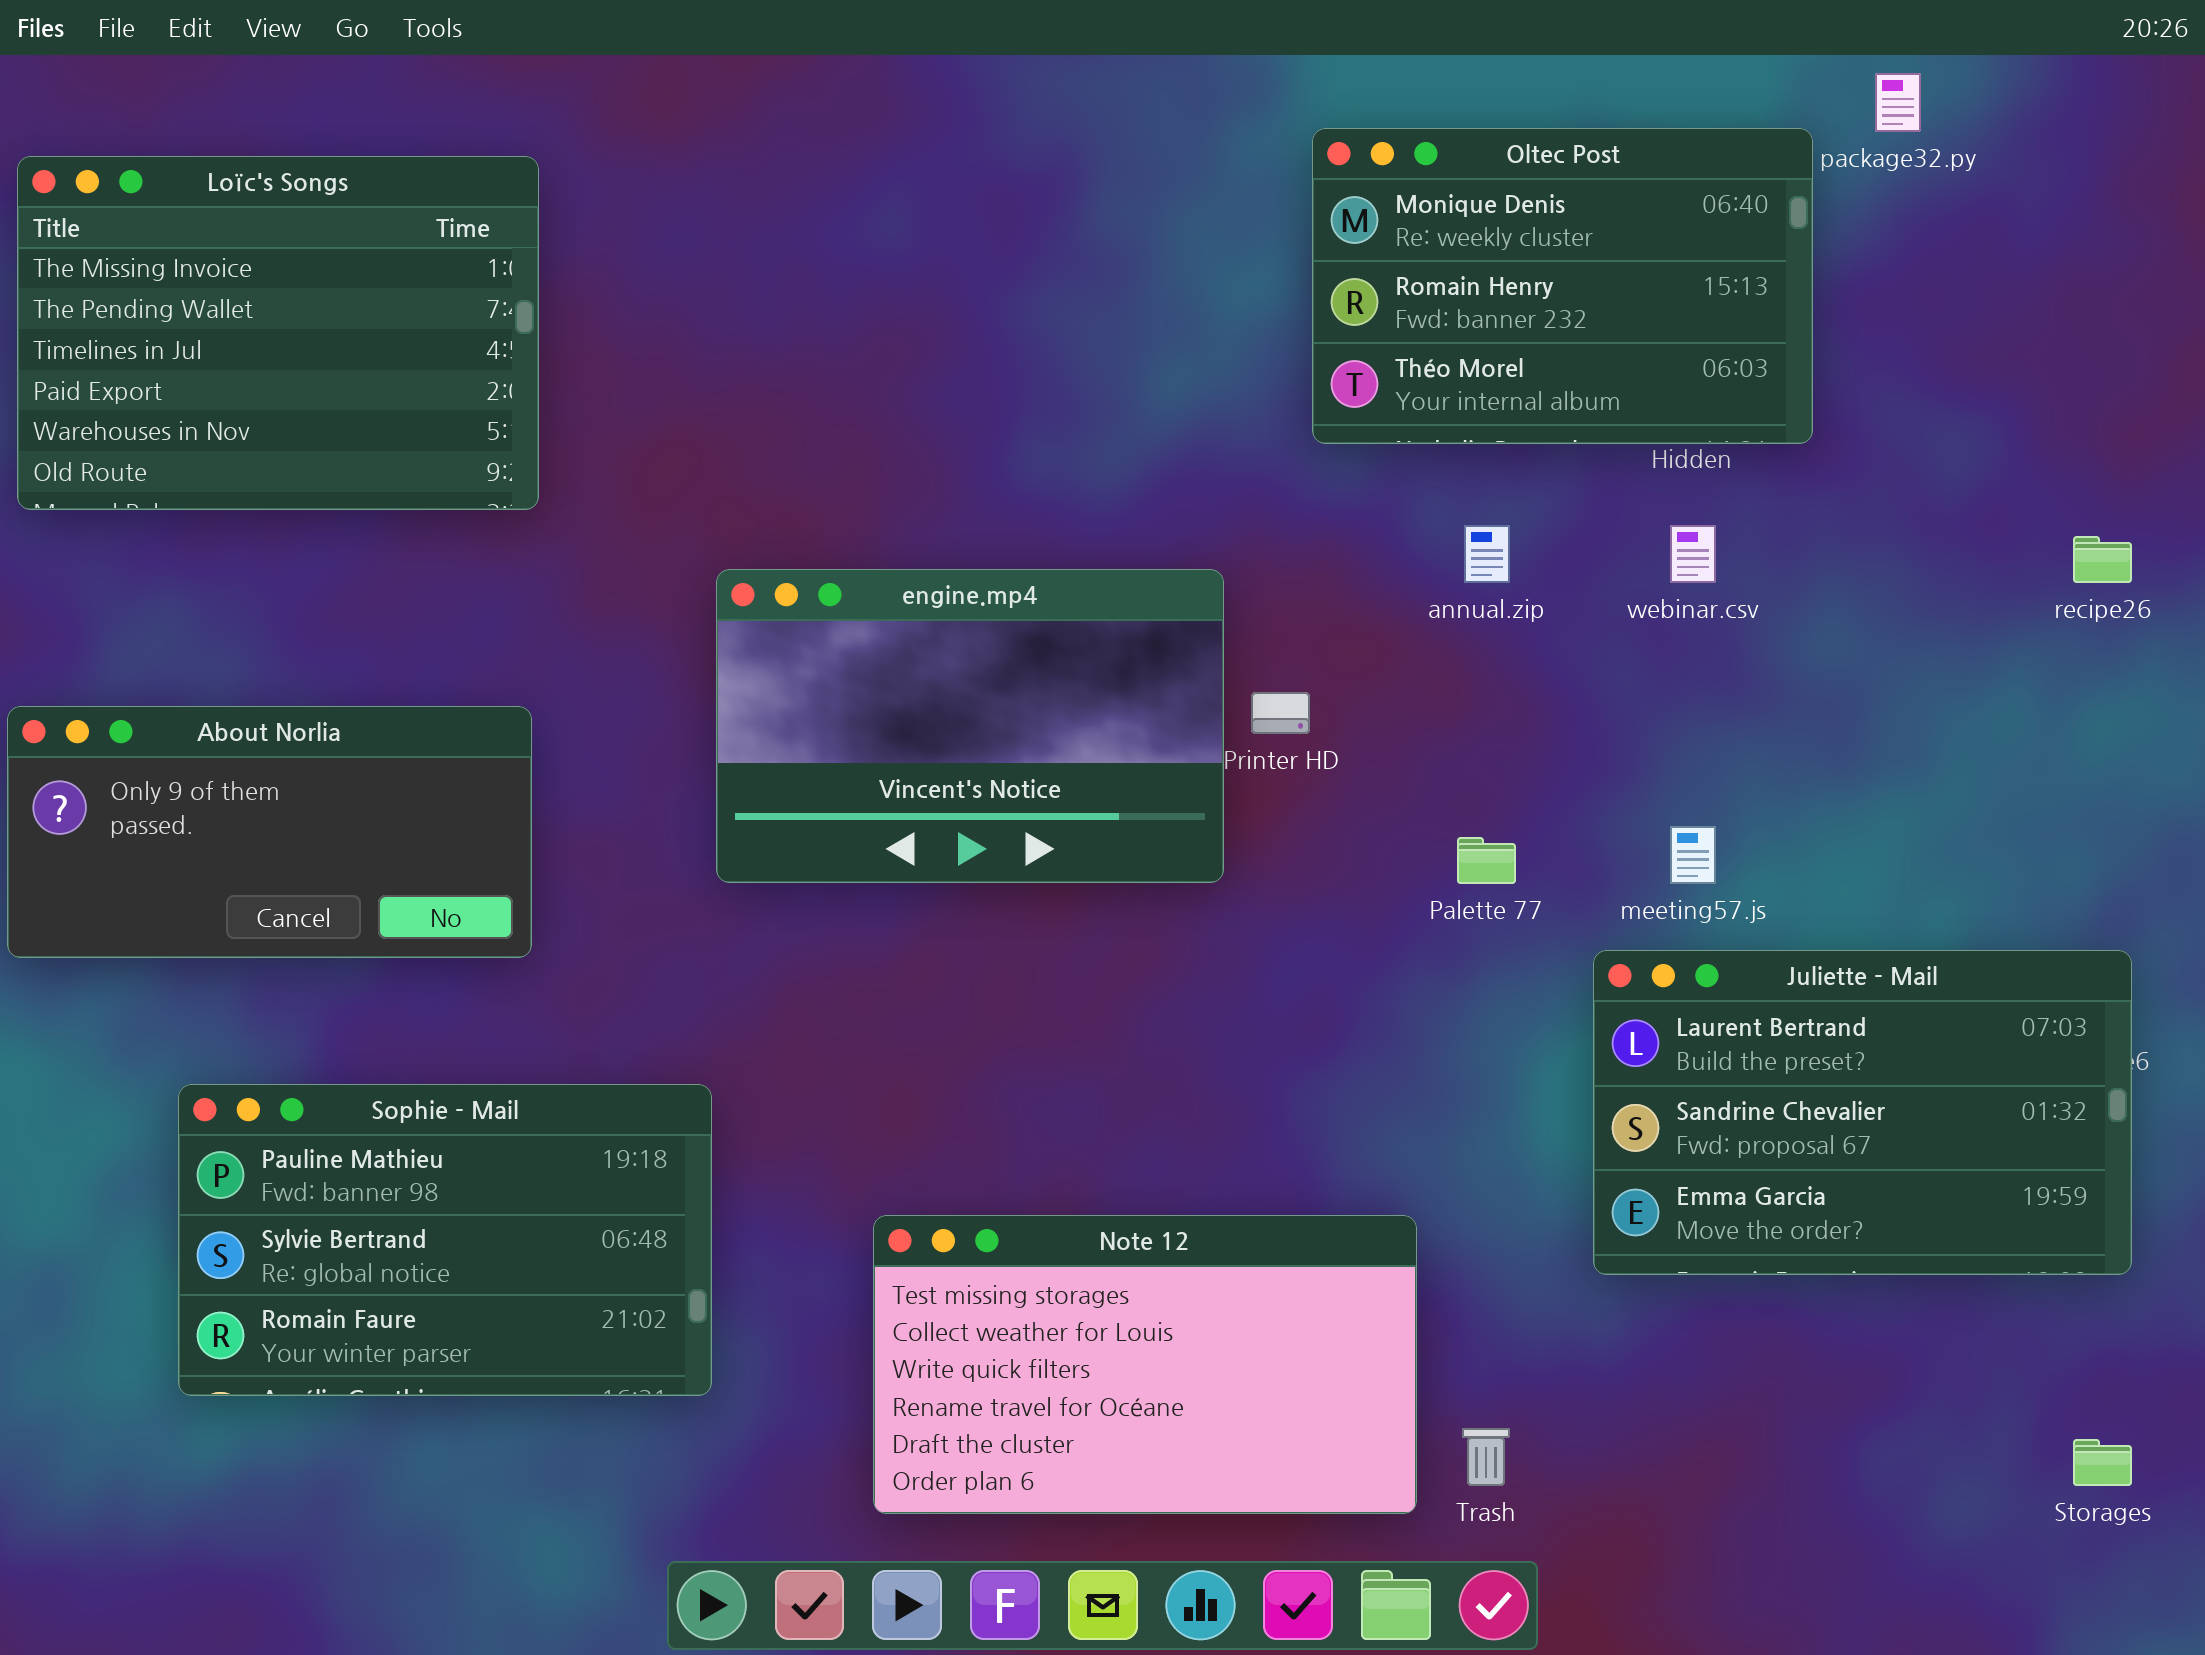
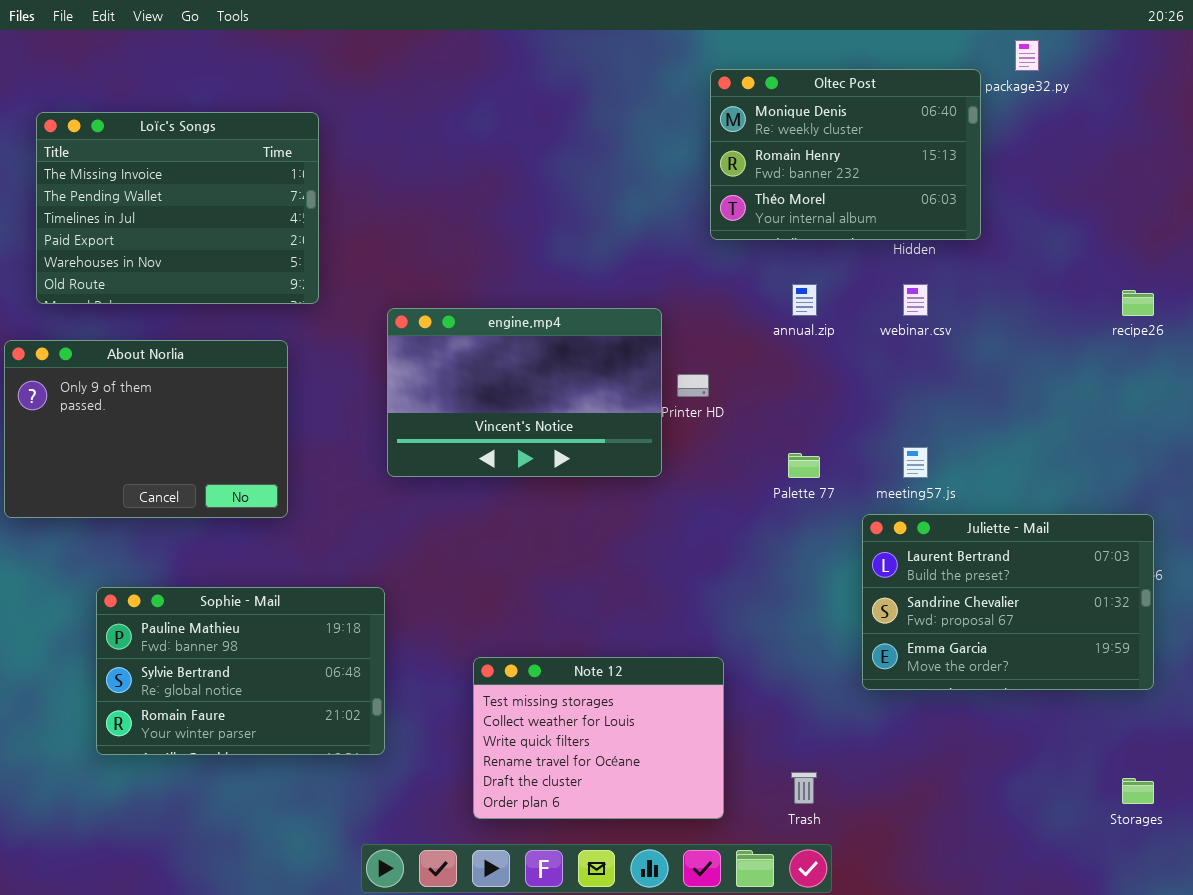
Loïc's Songs: [17,156,539,510] -> [36,112,319,304], moved
About Norlia: [7,706,532,958] -> [4,340,288,518], resized
Note 12: [873,1215,1417,1514] -> [473,657,724,819], resized

